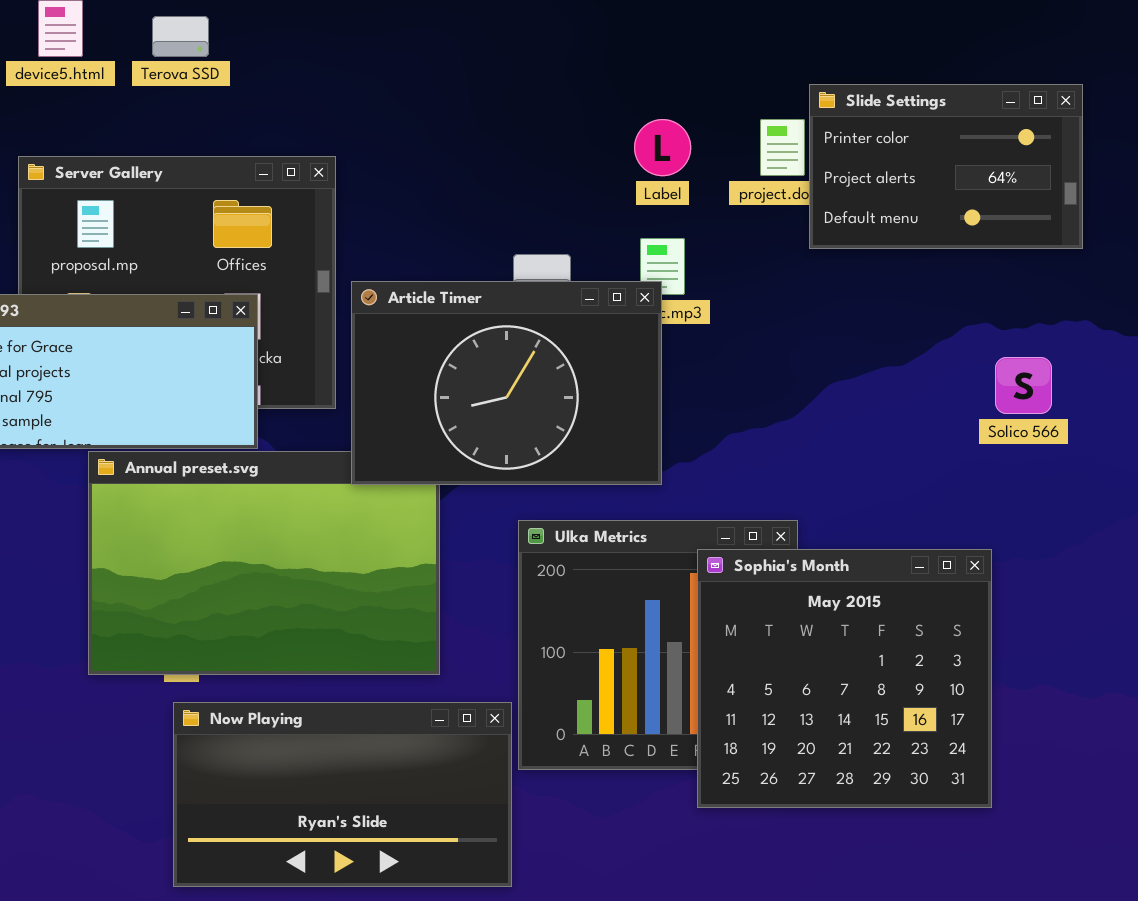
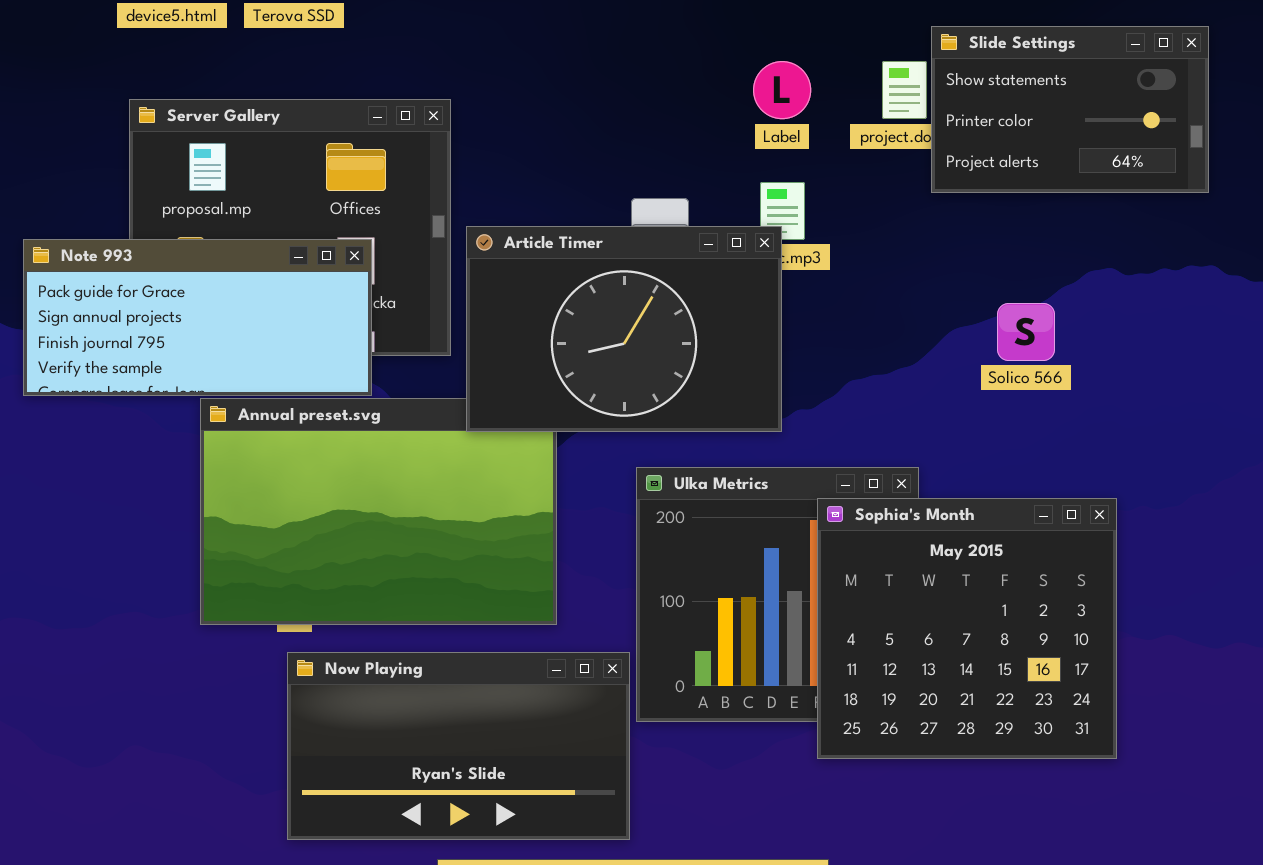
Slide Settings: [809,84,1083,249] -> [931,26,1209,193], scrolled up 1 row
Solico 566: [995,357,1052,414] -> [997,303,1055,361], moved

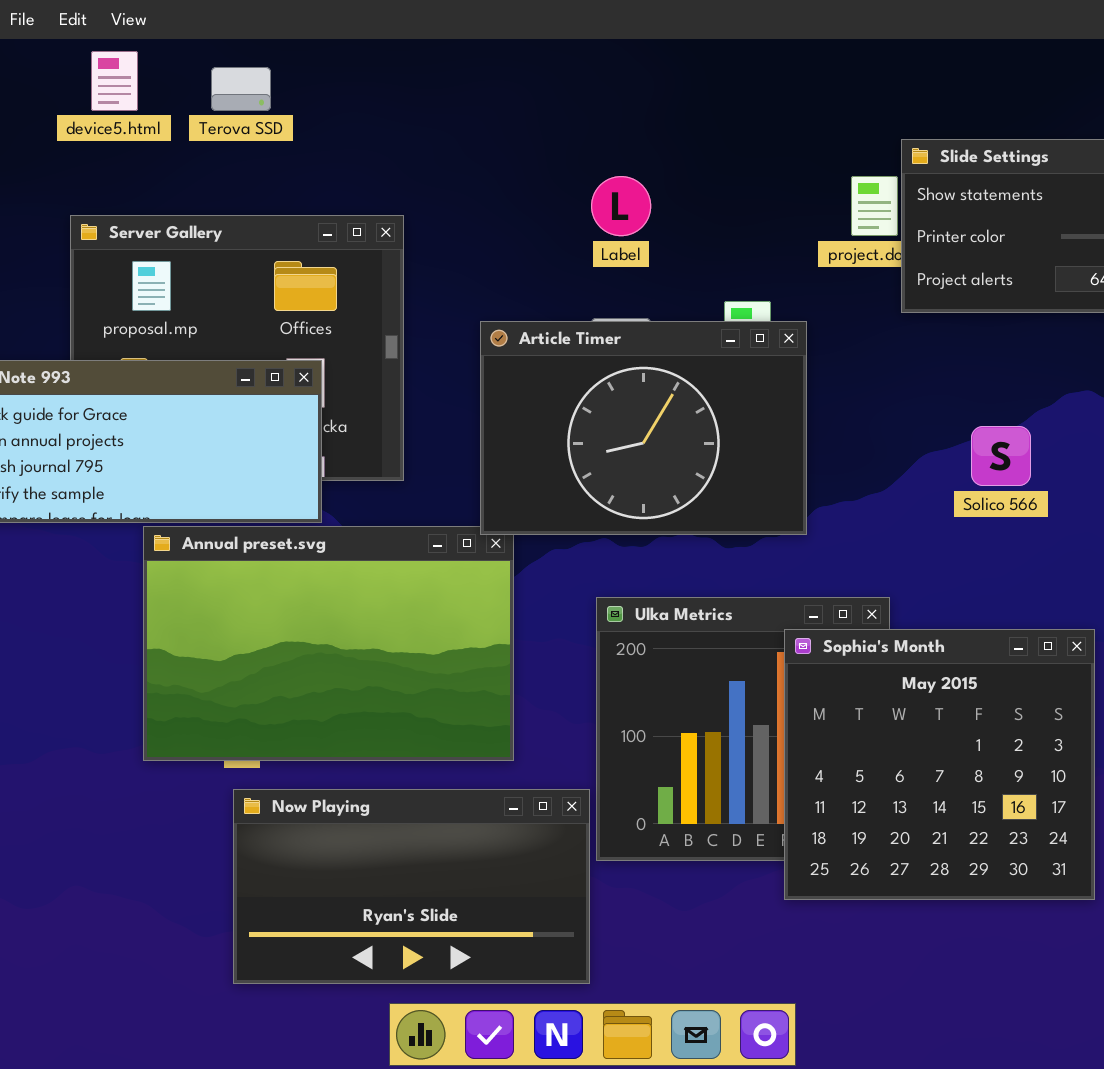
Label: [753,61,811,119] -> [591,176,651,236], moved
Article Timer: [466,226,782,432] -> [480,321,807,535], moved

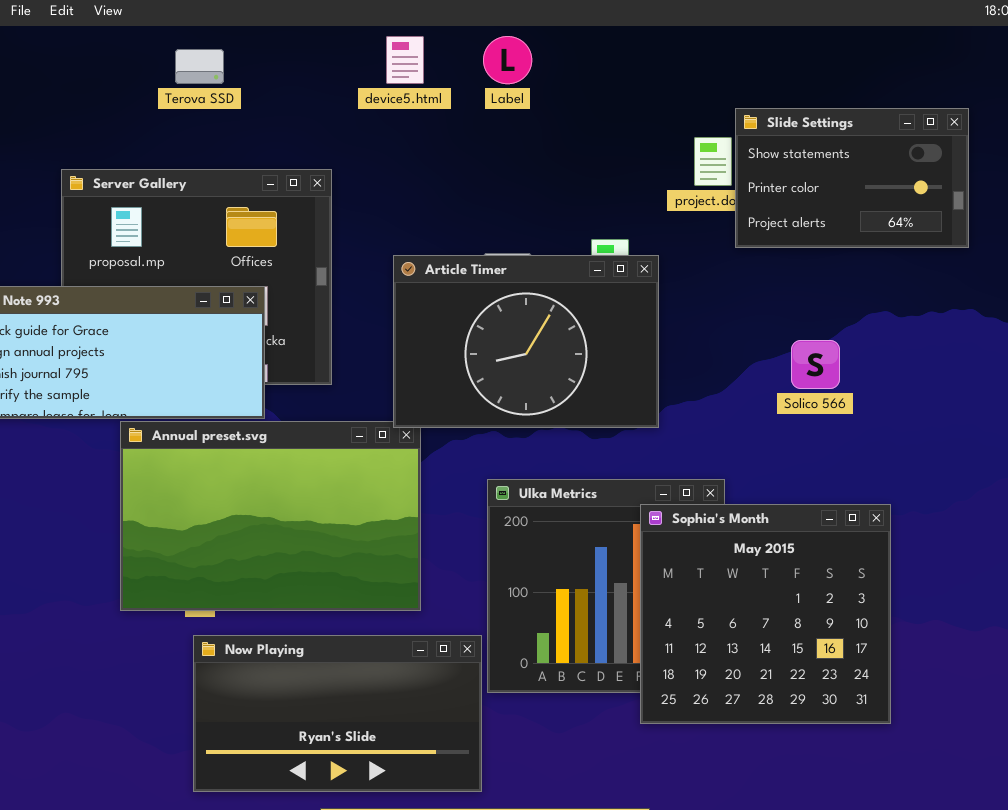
device5.html: [91,51,138,111] -> [386,36,424,84], moved
Label: [591,176,651,236] -> [483,36,532,84], moved

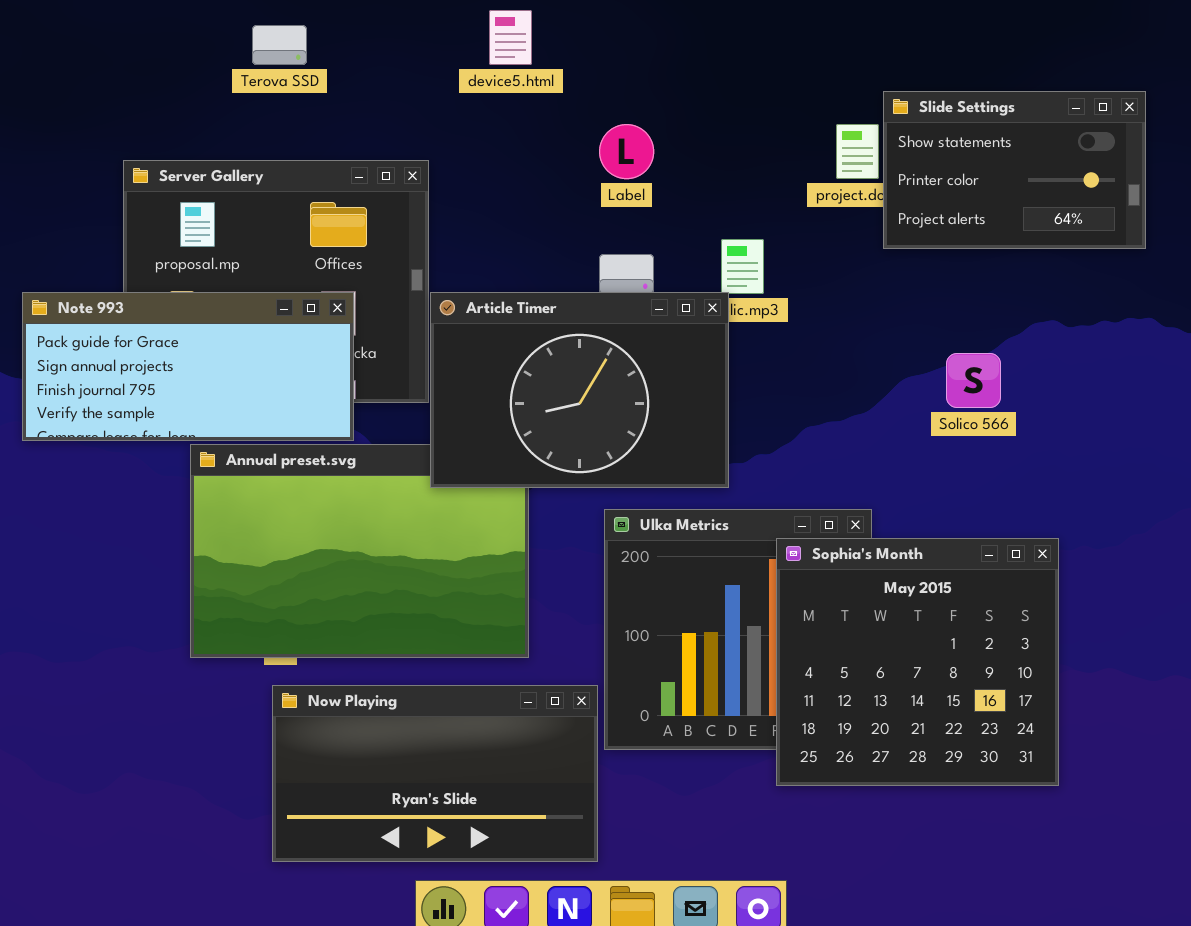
Label: [483,36,532,84] -> [599,124,654,179], moved
Article Timer: [393,255,659,428] -> [430,292,729,488], moved

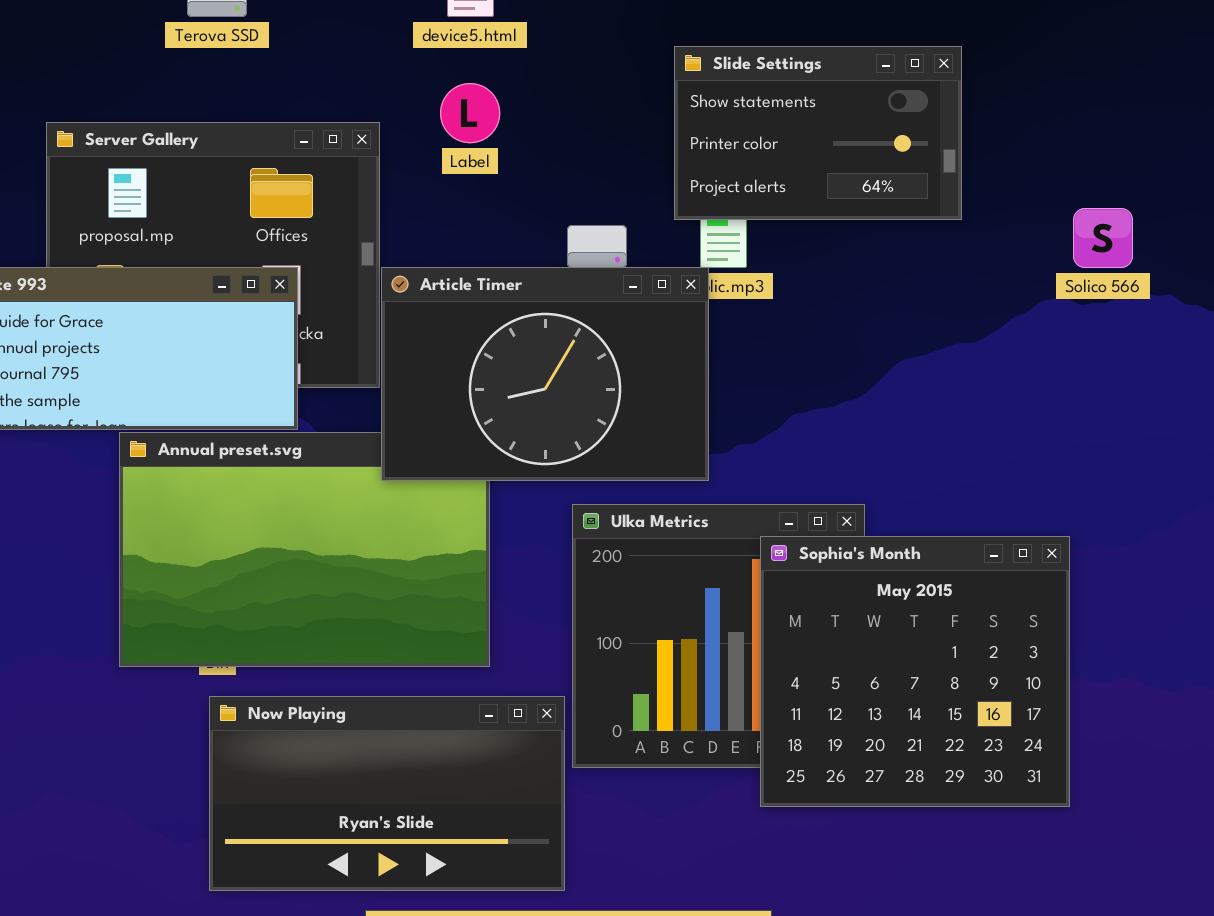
Slide Settings: [883,91,1146,249] -> [674,46,962,220], moved
Label: [599,124,654,179] -> [440,83,500,143], moved
Solico 566: [946,353,1001,408] -> [1073,208,1133,268], moved

